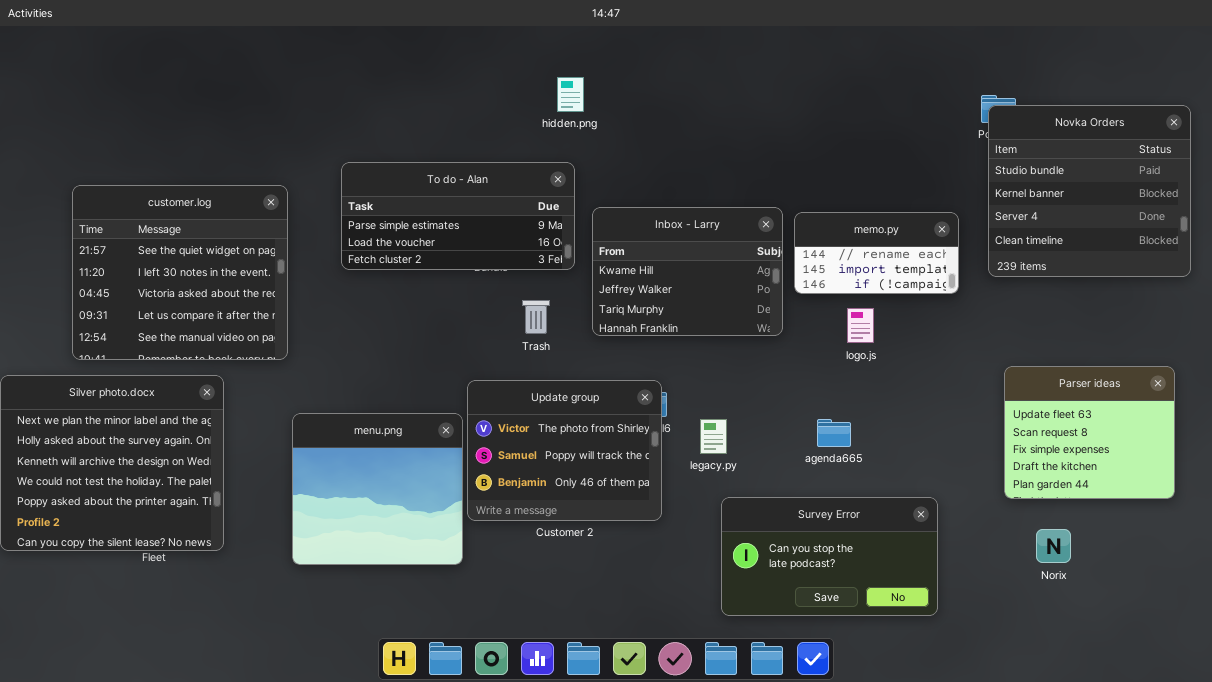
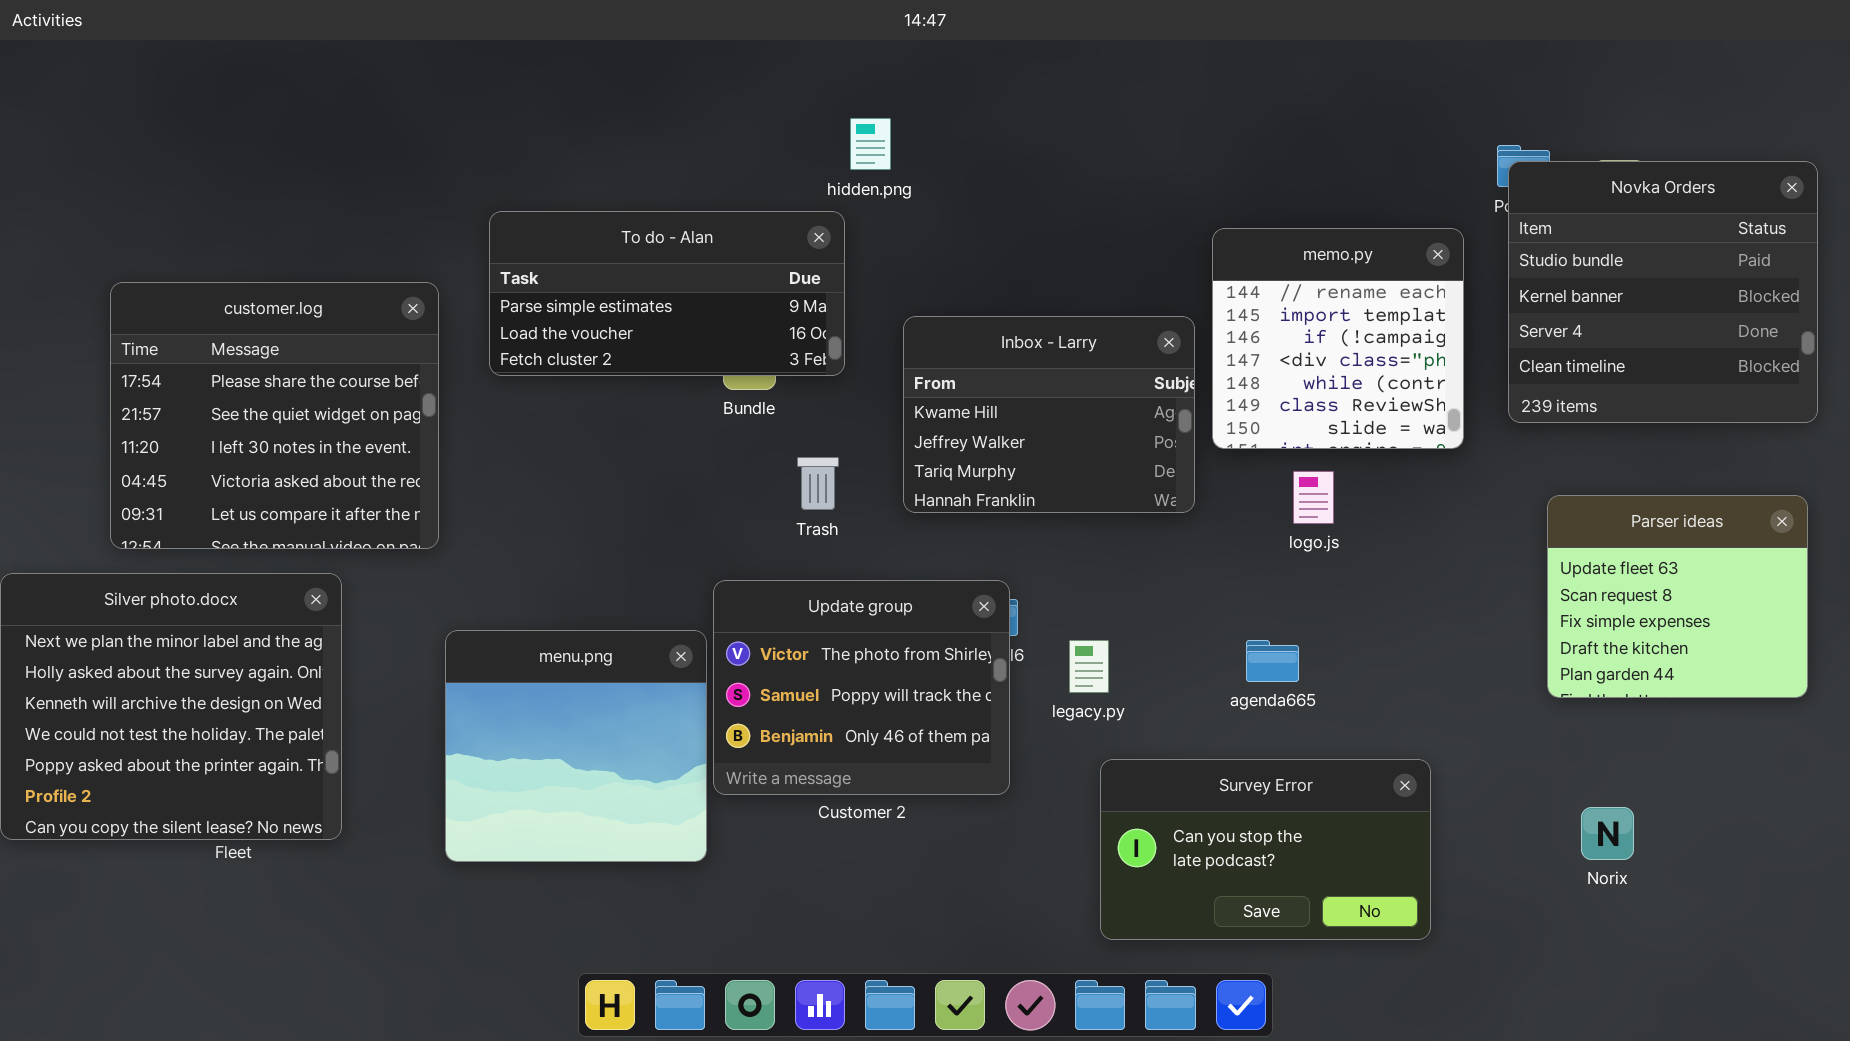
To do - Alan: [341,162,575,270] -> [489,211,845,376], moved
customer.log: [72,185,288,360] -> [110,282,439,549], scrolled up 1 row
memo.py: [794,212,959,294] -> [1212,228,1464,449], resized
Parser ideas: [1004,366,1175,499] -> [1547,495,1808,698], moved

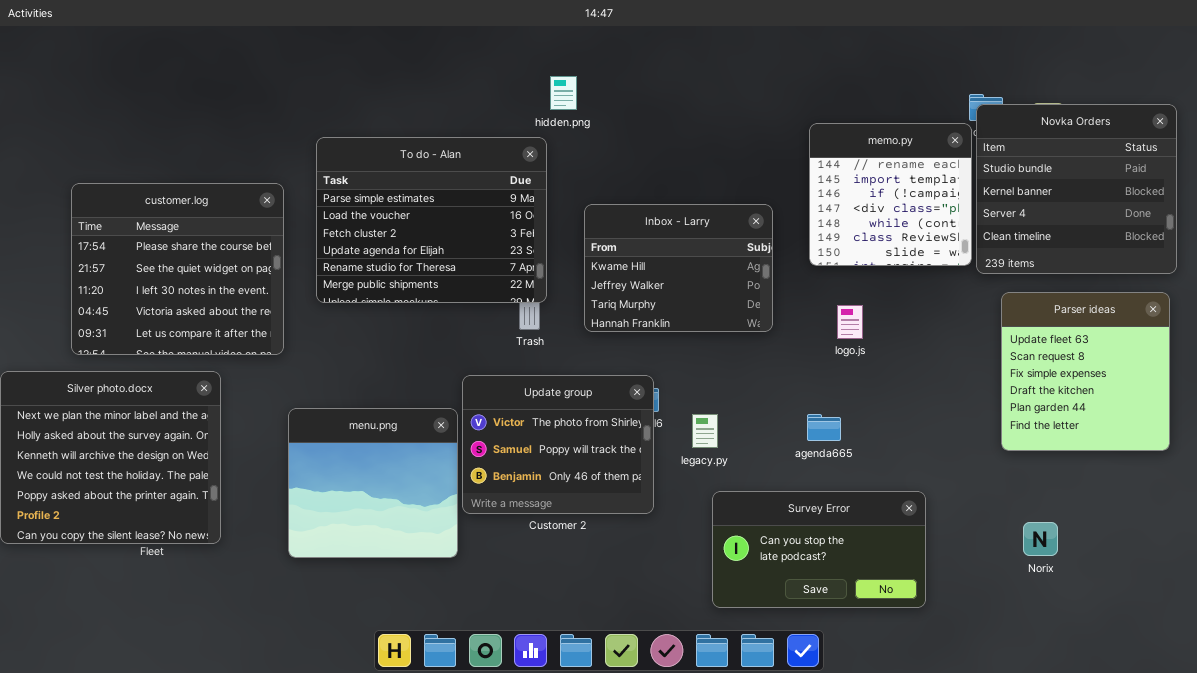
To do - Alan: [489,211,845,376] -> [316,137,547,303], resized
memo.py: [1212,228,1464,449] -> [809,123,972,266], moved
Parser ideas: [1547,495,1808,698] -> [1001,292,1170,451], resized

